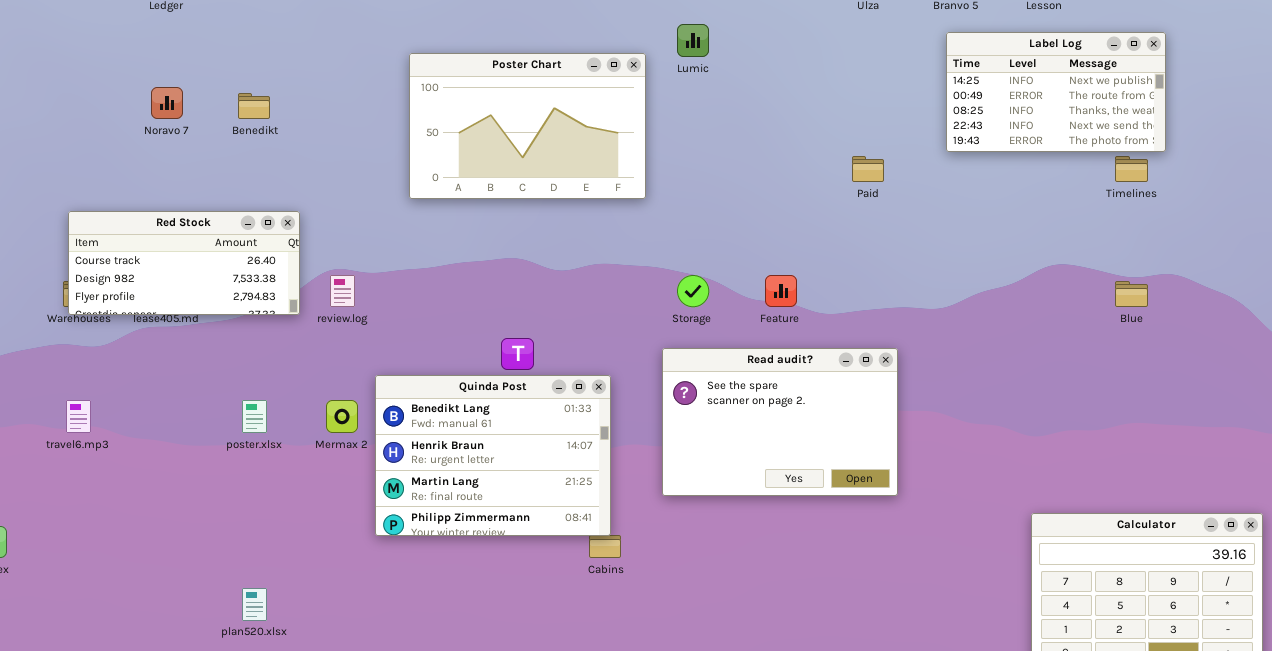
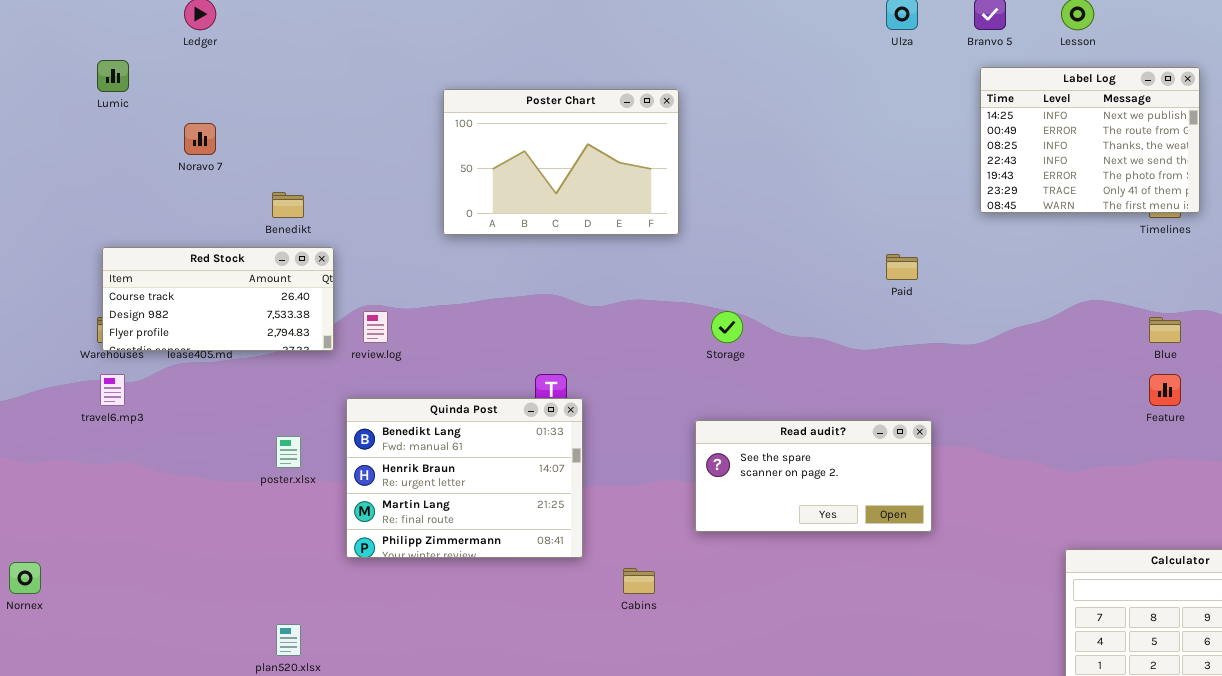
Lumic: [677,24,709,57] -> [97,60,129,92], moved
Label Log: [946,32,1166,152] -> [980,67,1200,213], resized
Benedikt: [238,93,270,119] -> [272,192,304,218], moved
Paid: [852,156,884,182] -> [886,254,918,280], moved
Feature: [765,275,797,307] -> [1149,374,1181,406], moved
Read audit?: [662,348,898,496] -> [695,420,932,532], resized
Quinda Post: [375,375,611,536] -> [346,398,583,558], moved
travel6.mp3: [66,400,91,433] -> [100,374,125,406], moved

